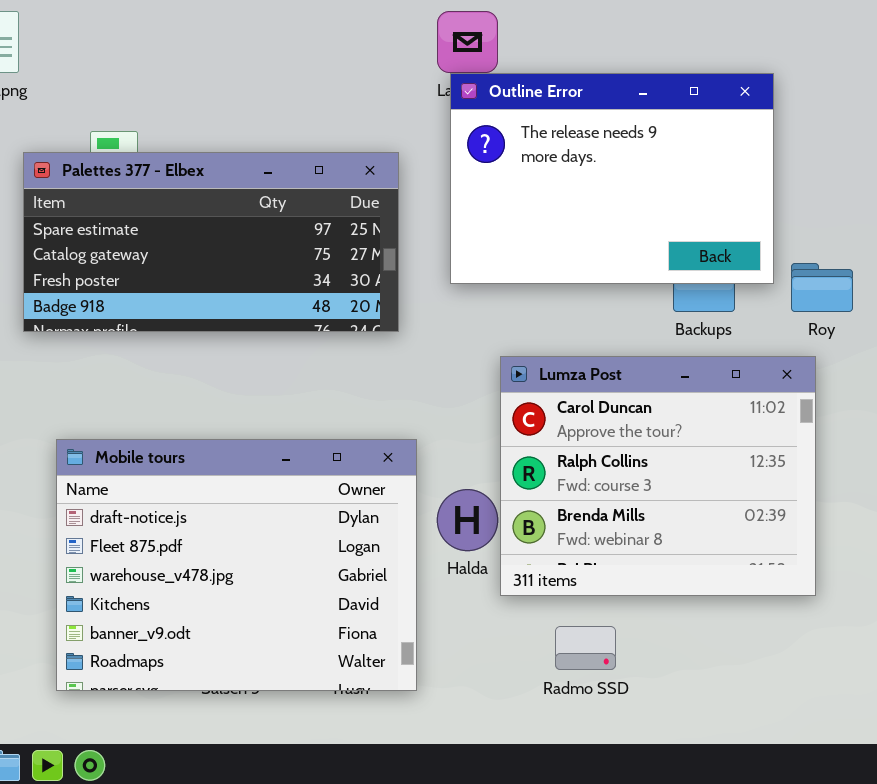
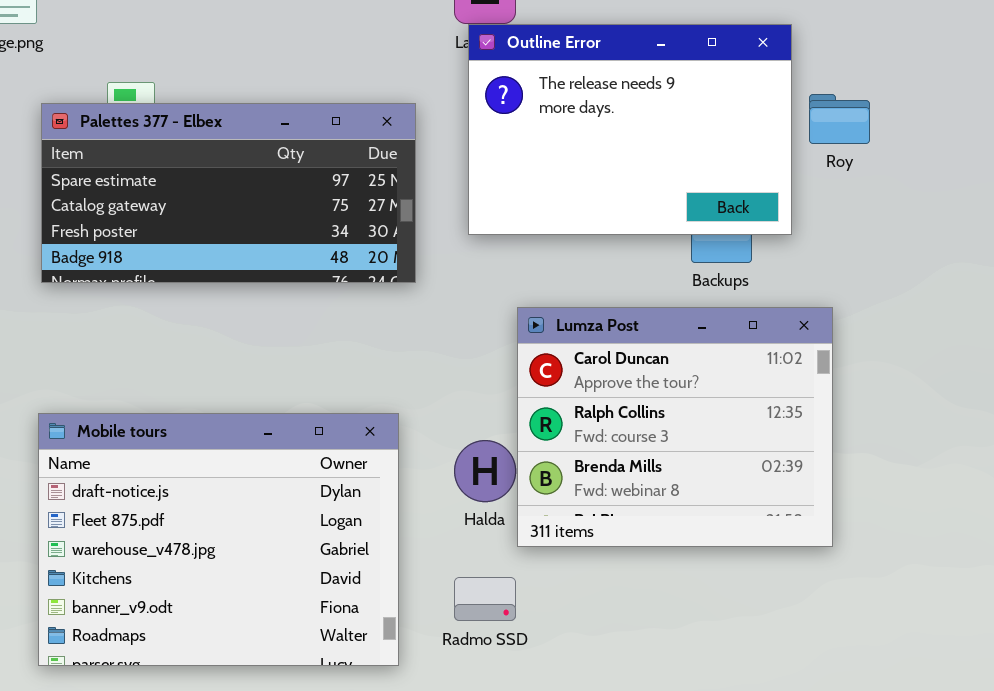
Roy: [791,263,853,312] -> [809,94,870,144], moved
Mobile tours: [56,439,417,691] -> [38,413,399,666], moved
Radmo SSD: [555,626,616,670] -> [454,577,516,621], moved

